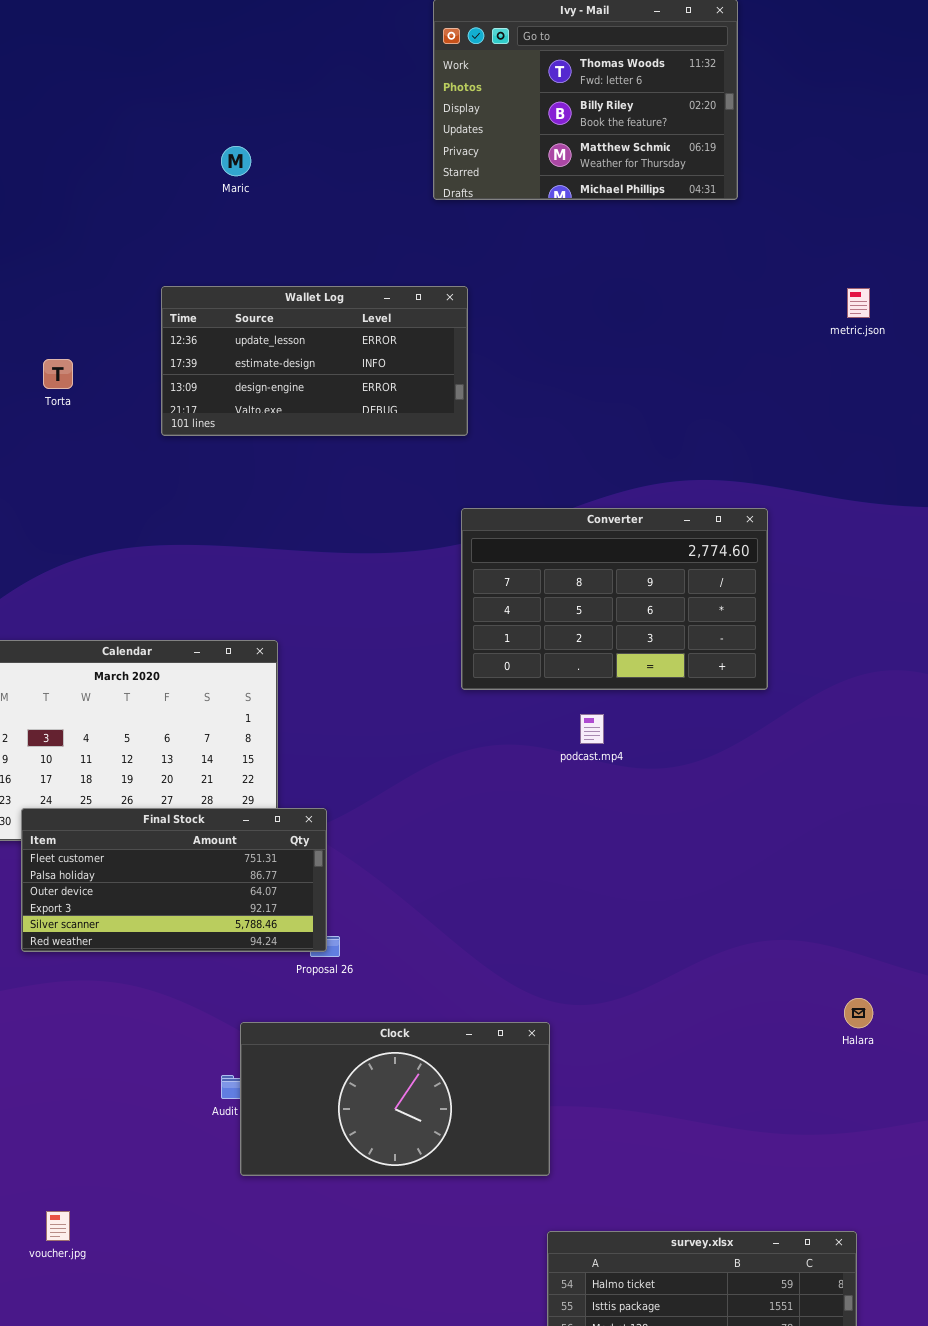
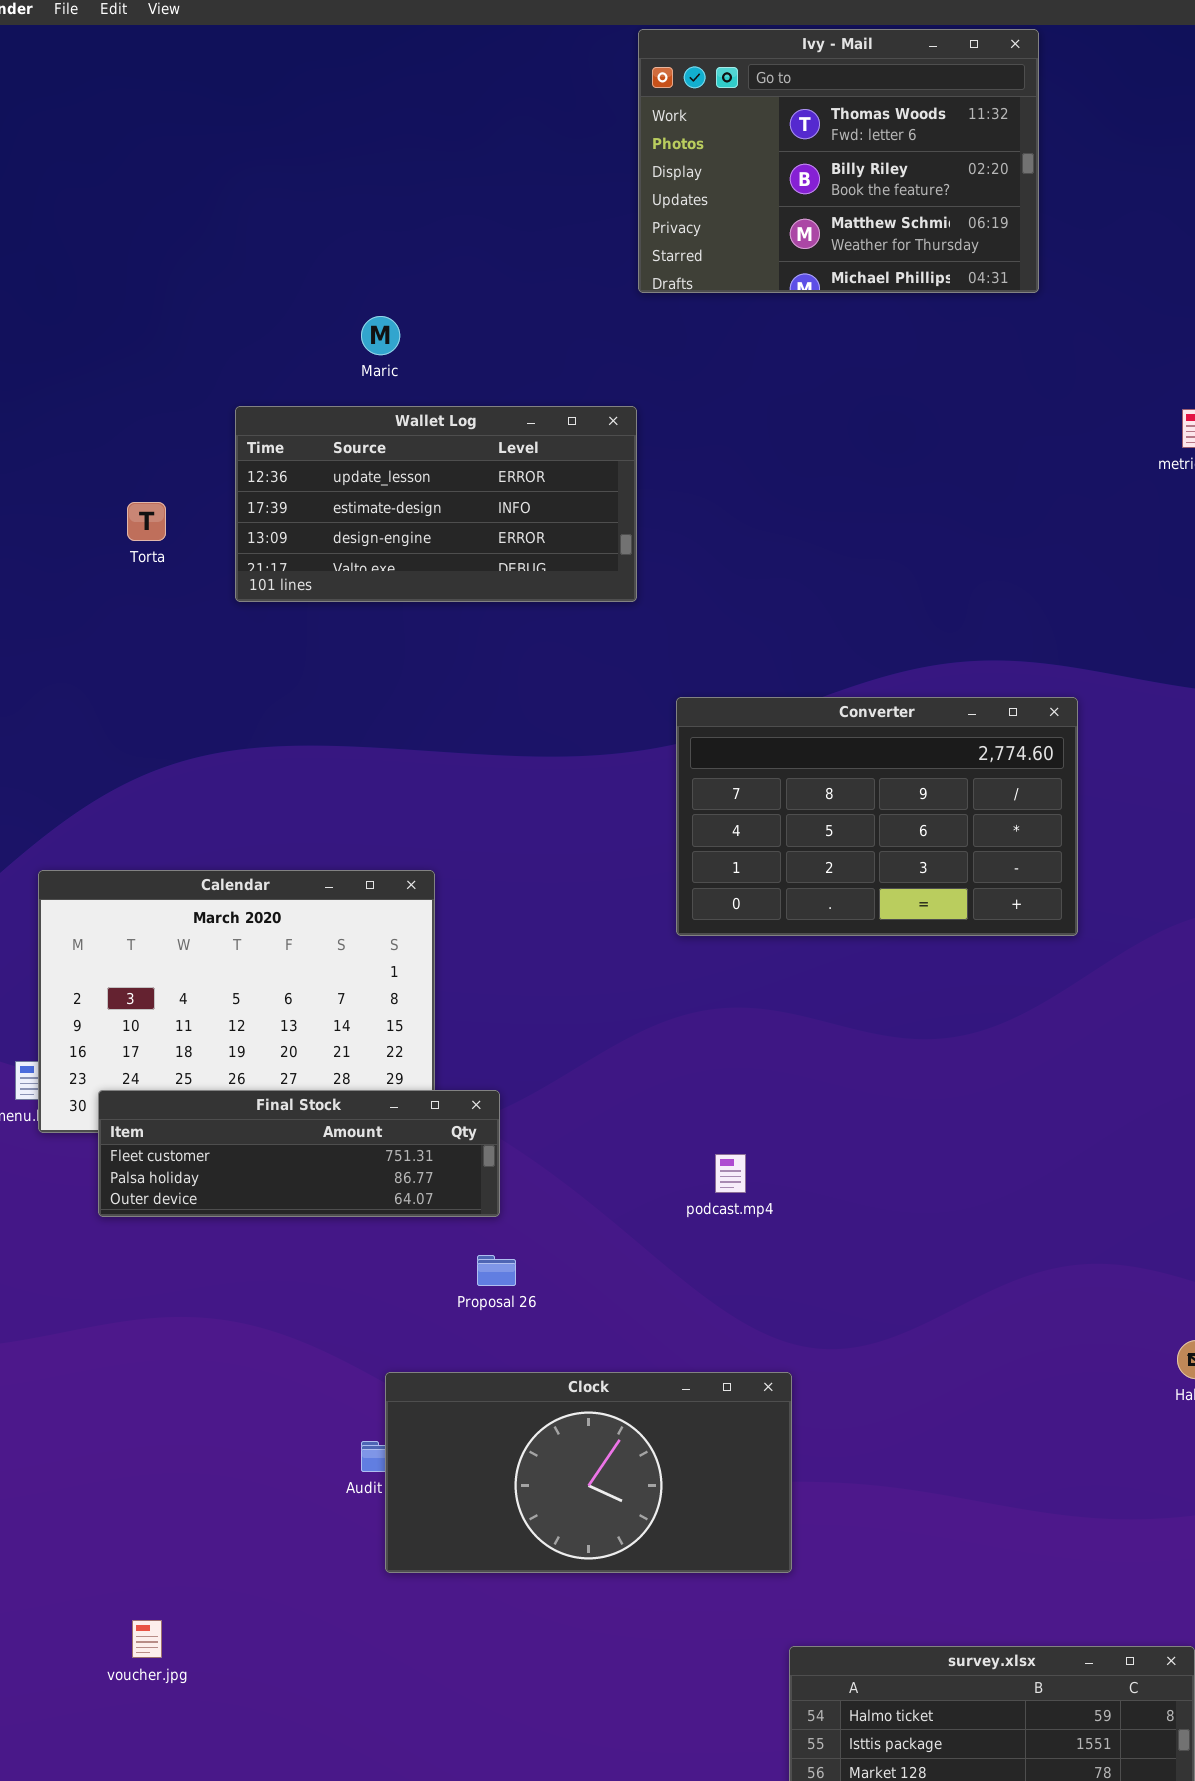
Maric: [221,146,251,176] -> [361,316,400,355], moved
Wallet Log: [161,286,468,436] -> [235,406,637,602], moved
podcast.mp4: [580,714,604,744] -> [715,1154,746,1193], moved
Final Stock: [21,808,327,952] -> [98,1090,500,1217], resized

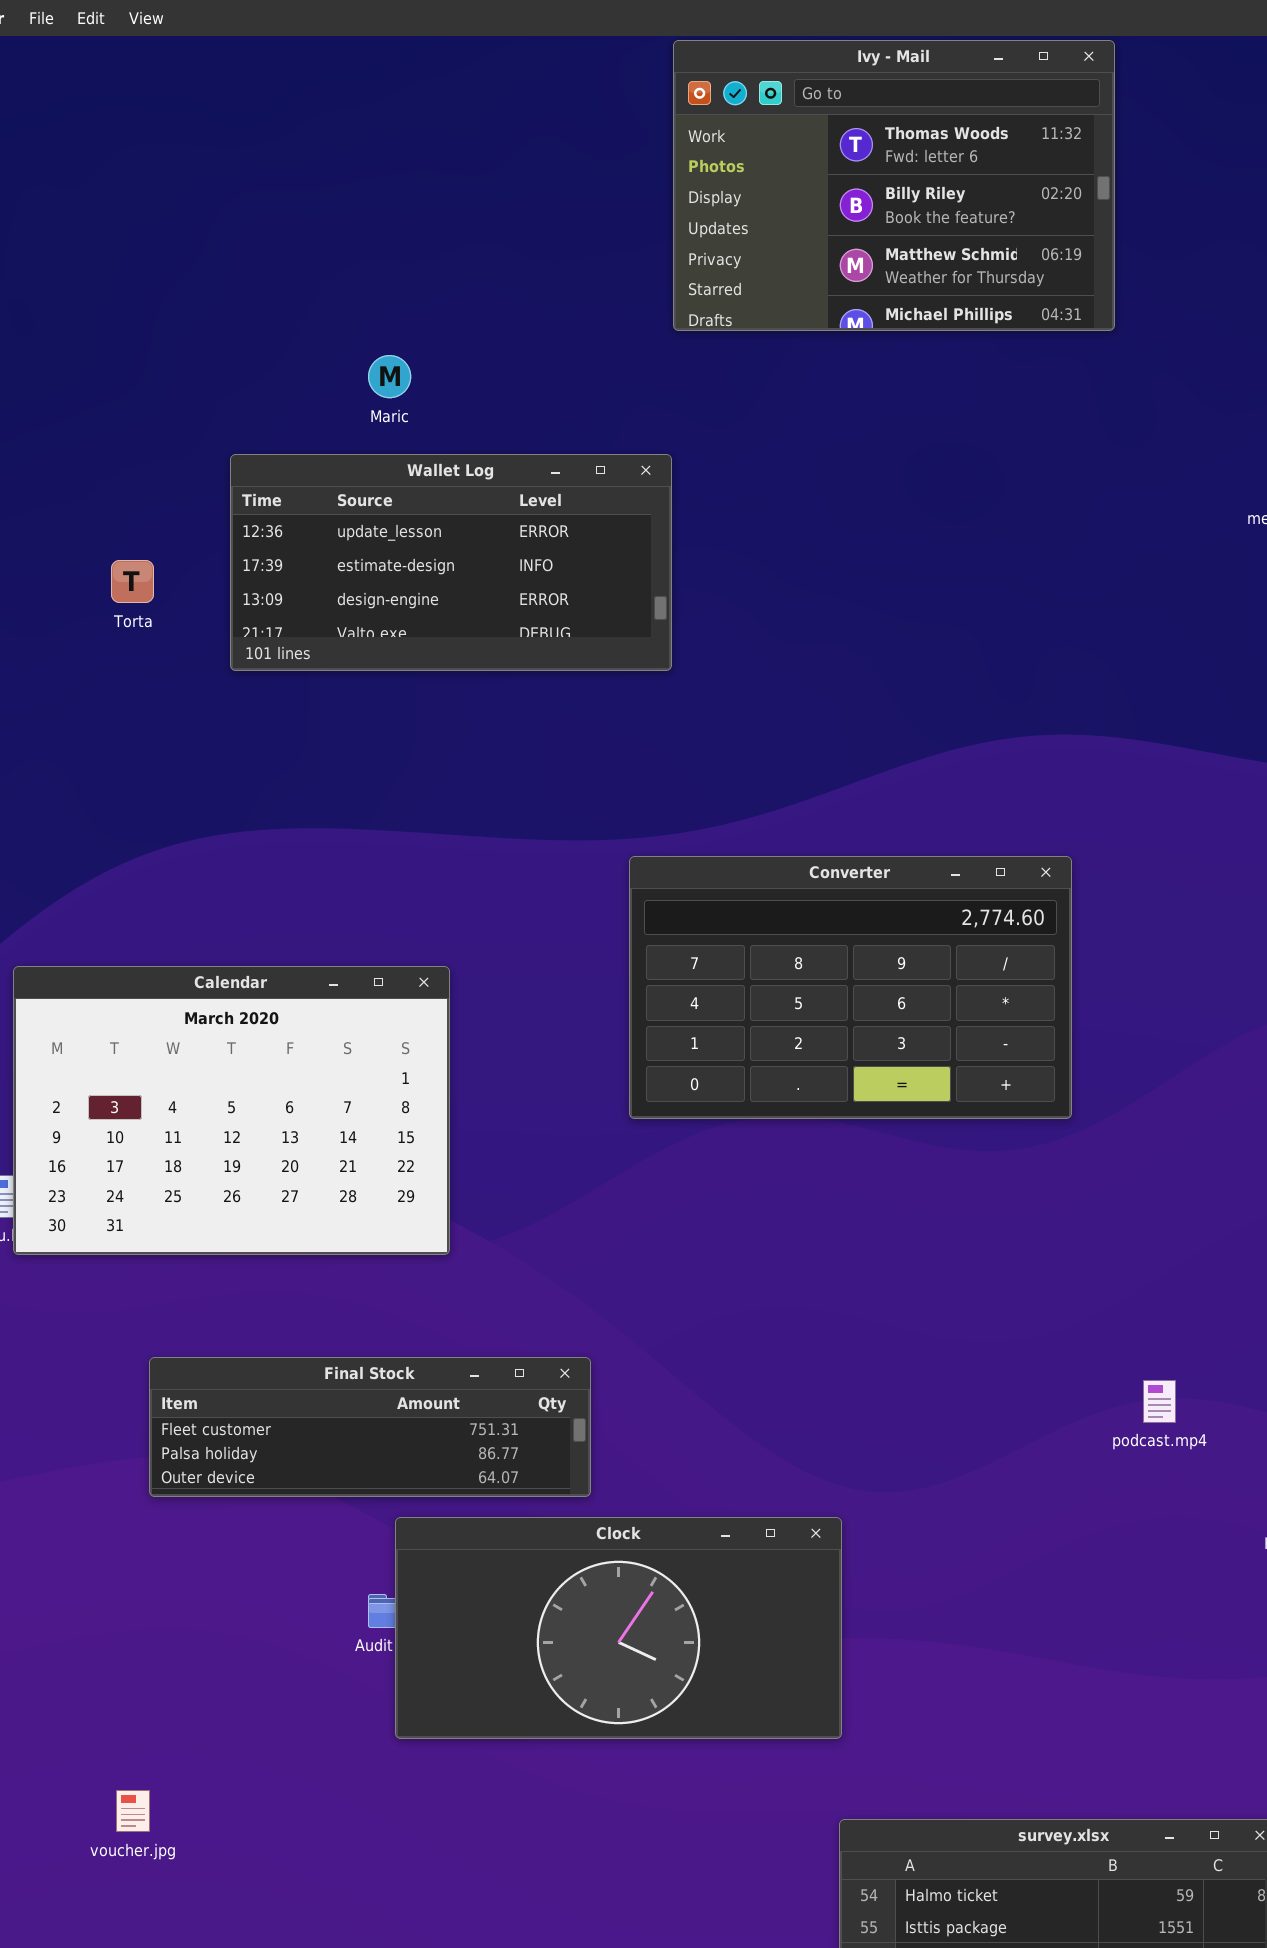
Converter: [676,697,1078,936] -> [629,856,1072,1119], moved
Final Stock: [98,1090,500,1217] -> [149,1357,591,1497], moved
podcast.mp4: [715,1154,746,1193] -> [1143,1380,1176,1423], moved

